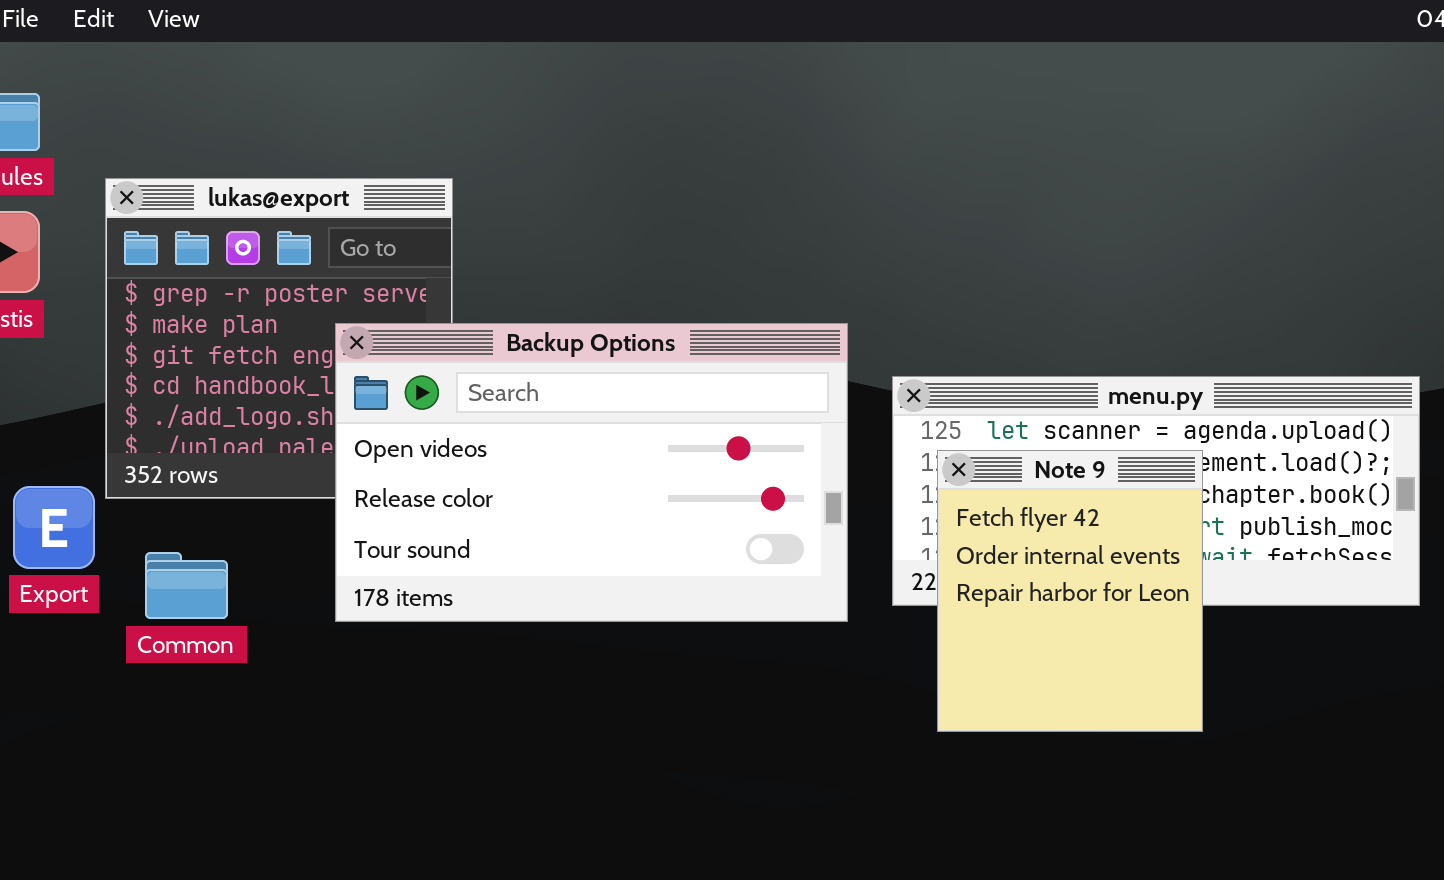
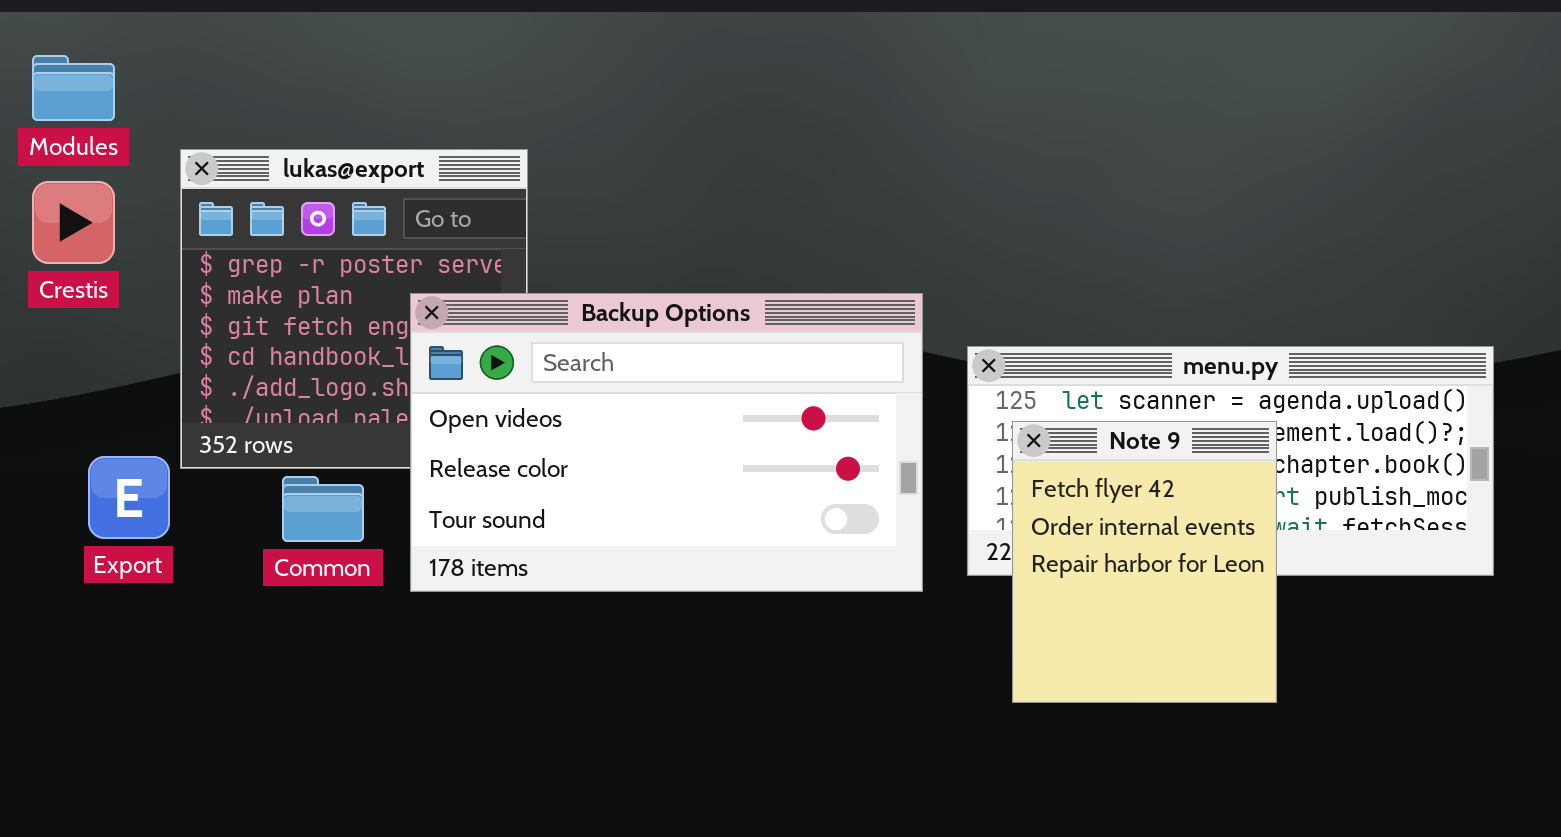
Common: [145,552,228,619] -> [282,476,364,542], moved

